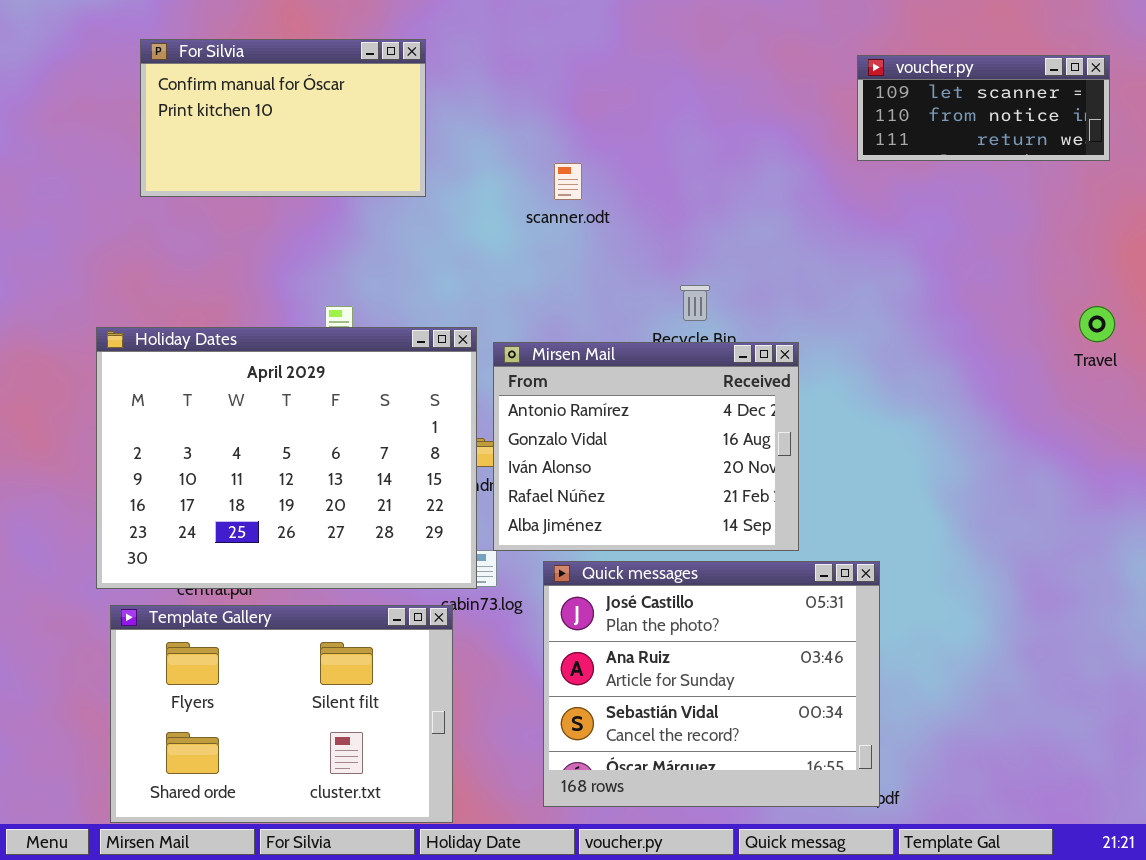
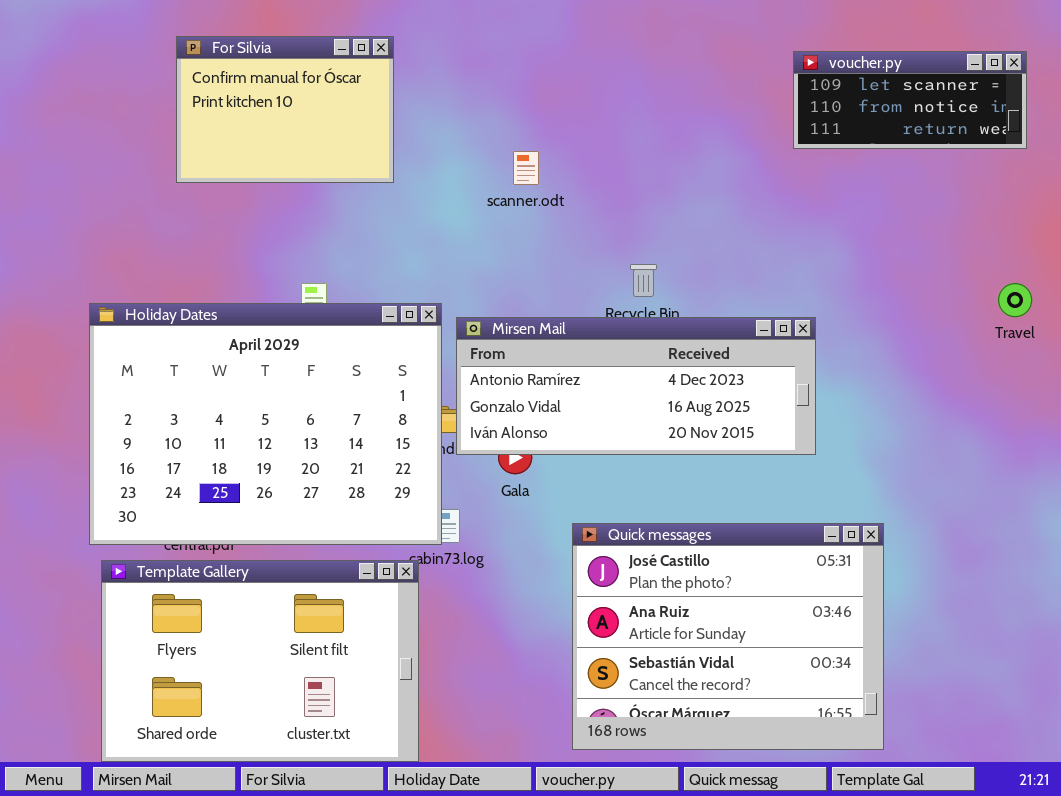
For Silvia: [140,39,426,197] -> [176,36,394,183], resized
Mirsen Mail: [493,342,799,551] -> [456,317,816,455], resized
Quick messages: [543,561,880,807] -> [572,523,884,750], moved

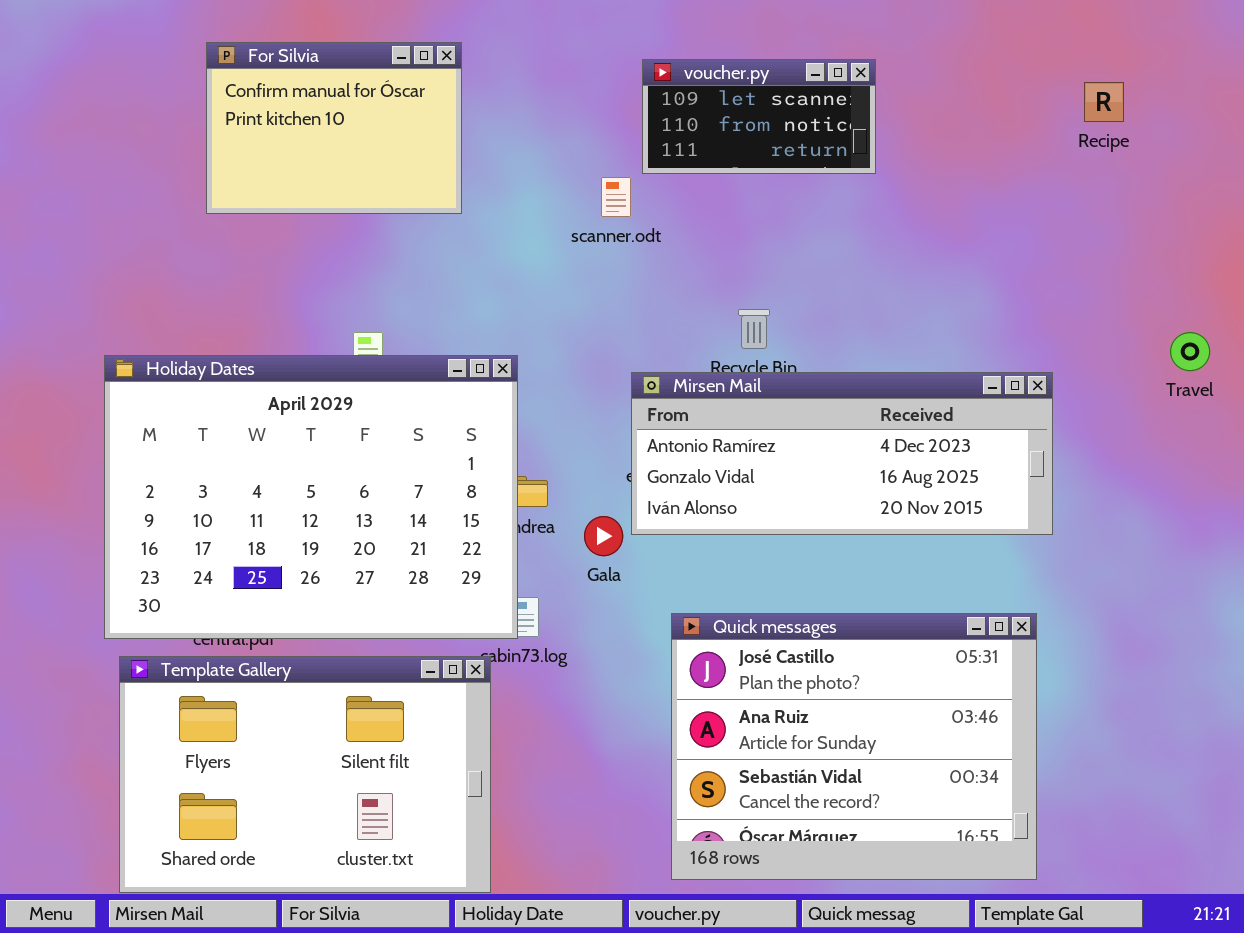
voucher.py: [793,51,1027,149] -> [642,59,876,174], moved, resized
Mirsen Mail: [456,317,816,455] -> [631,372,1053,535], moved

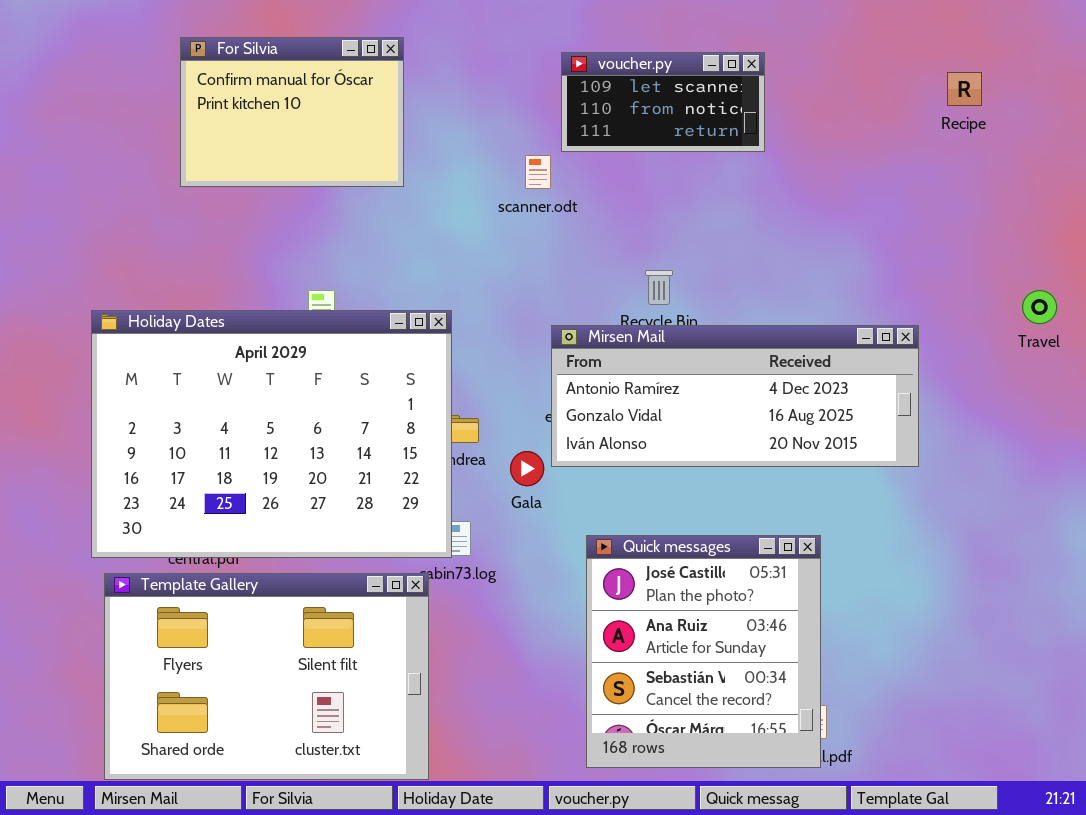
Quick messages: [671,613,1037,880] -> [586,535,821,768], resized

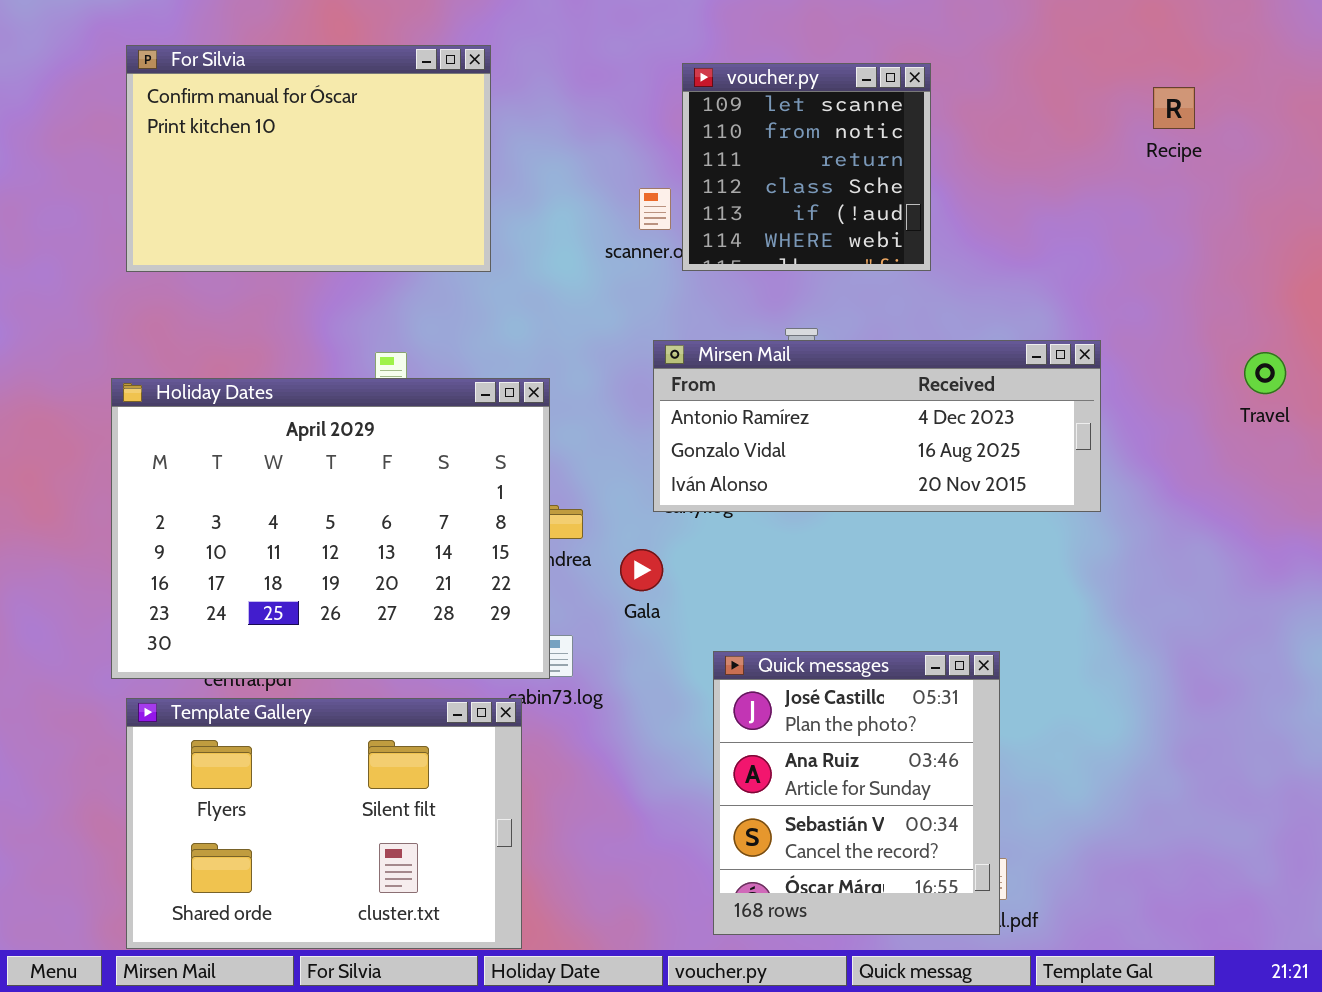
For Silvia: [180,37,404,187] -> [126,45,491,272], resized
voucher.py: [561,52,765,152] -> [682,63,931,271], resized
Mirsen Mail: [551,325,919,467] -> [653,340,1101,512], moved

